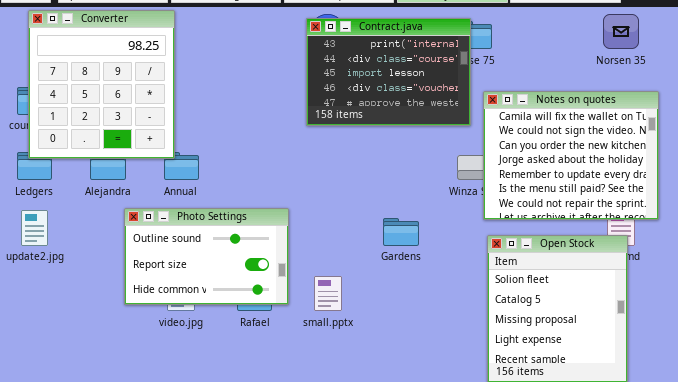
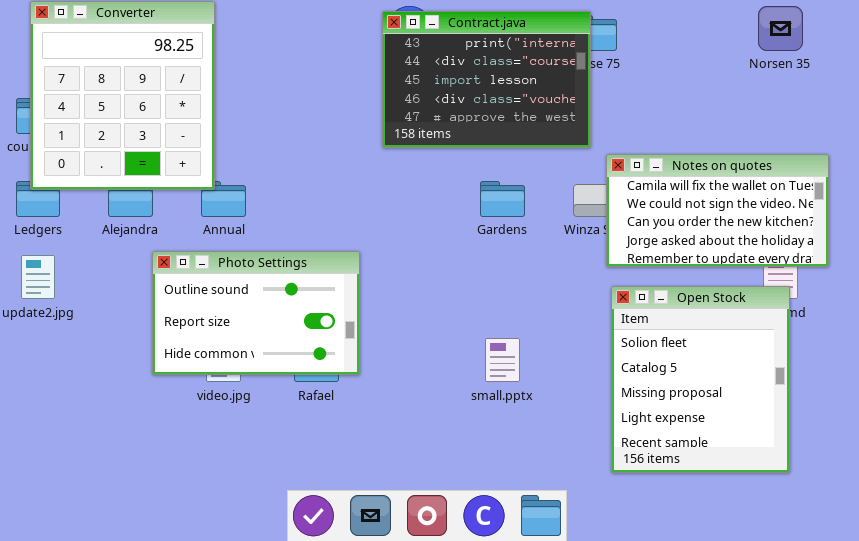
Notes on quotes: [483,91,659,220] -> [606,154,829,267], resized
Gardens: [383,218,419,246] -> [480,181,525,217], moved
small.pptx: [314,276,342,311] -> [485,338,520,382], moved

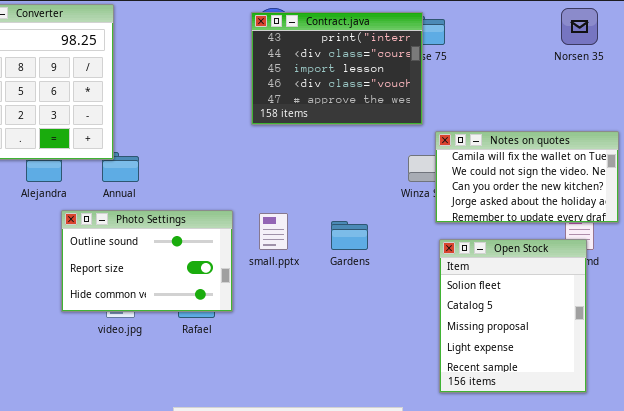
Gardens: [480,181,525,217] -> [331,221,368,250], moved
small.pptx: [485,338,520,382] -> [259,213,288,250], moved

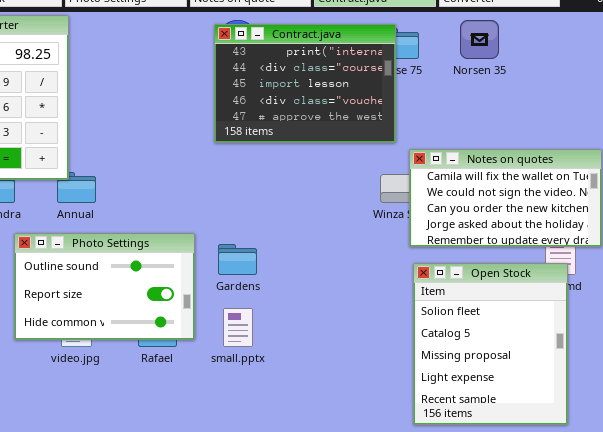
Norsen 35: [561,8,598,45] -> [460,20,499,59], moved
small.pptx: [259,213,288,250] -> [223,308,253,347], moved
Gardens: [331,221,368,250] -> [218,244,257,275], moved

